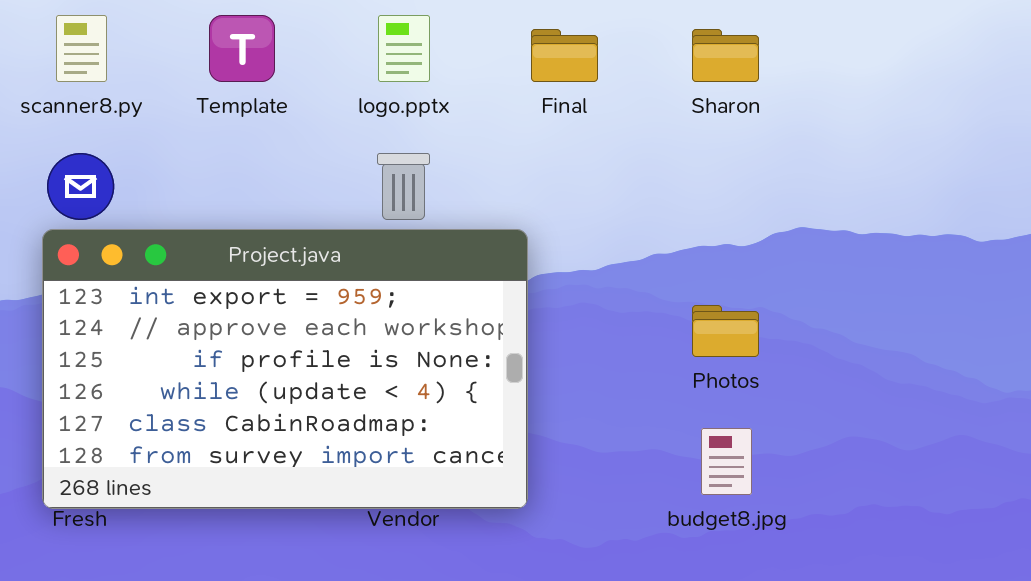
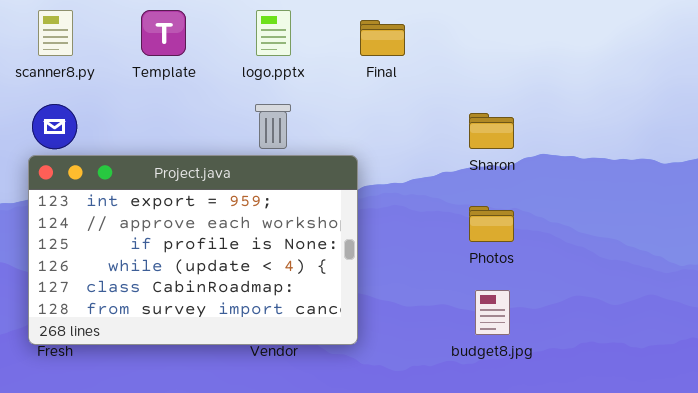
Sharon: [692,29,759,82] -> [469,113,514,149], moved

